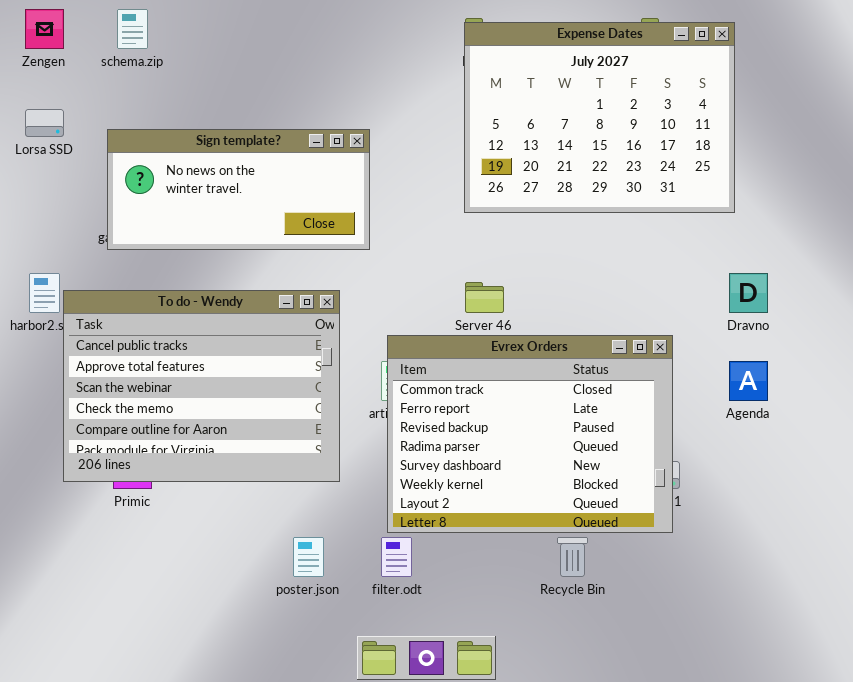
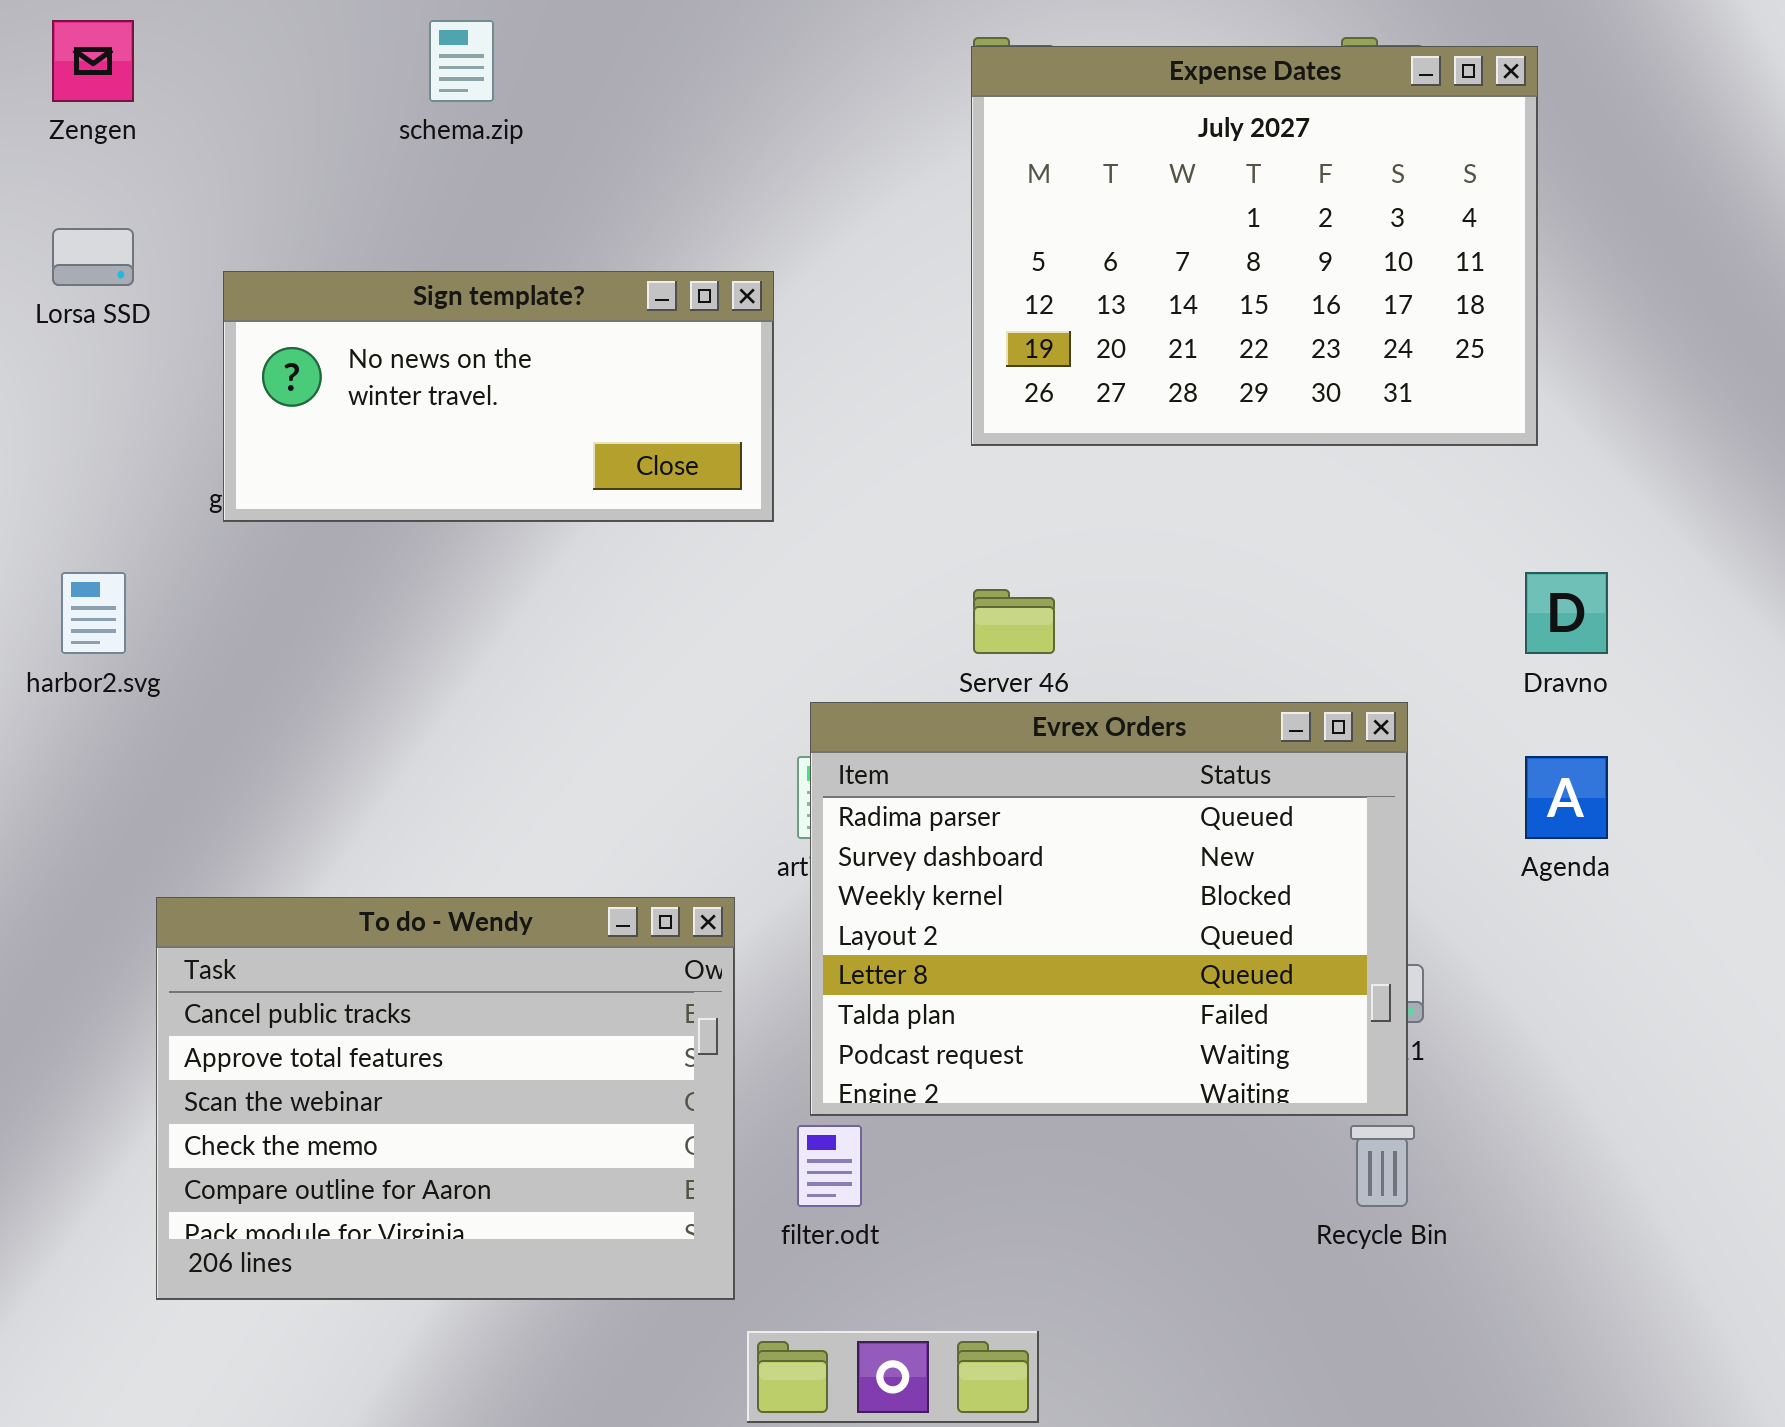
schema.zip: [117,9,148,49] -> [429,20,494,102], moved
To do - Wendy: [63,290,340,482] -> [156,897,735,1300], moved
Evrex Orders: [387,335,673,533] -> [810,702,1408,1116], scrolled down 3 rows
Recycle Bin: [557,537,588,577] -> [1350,1125,1415,1207], moved

